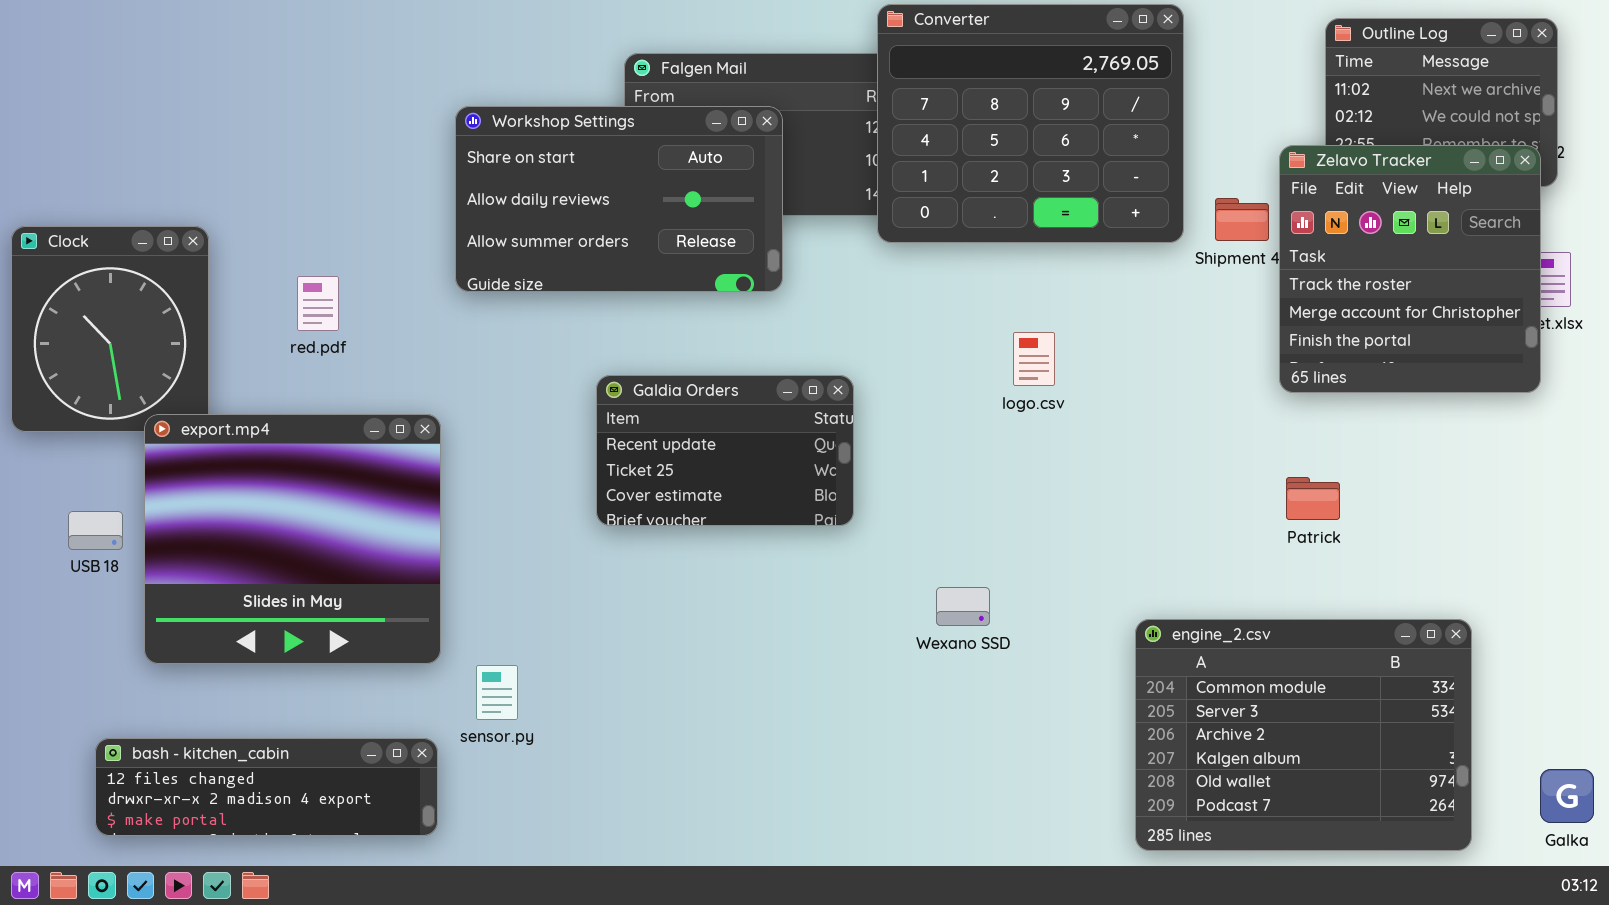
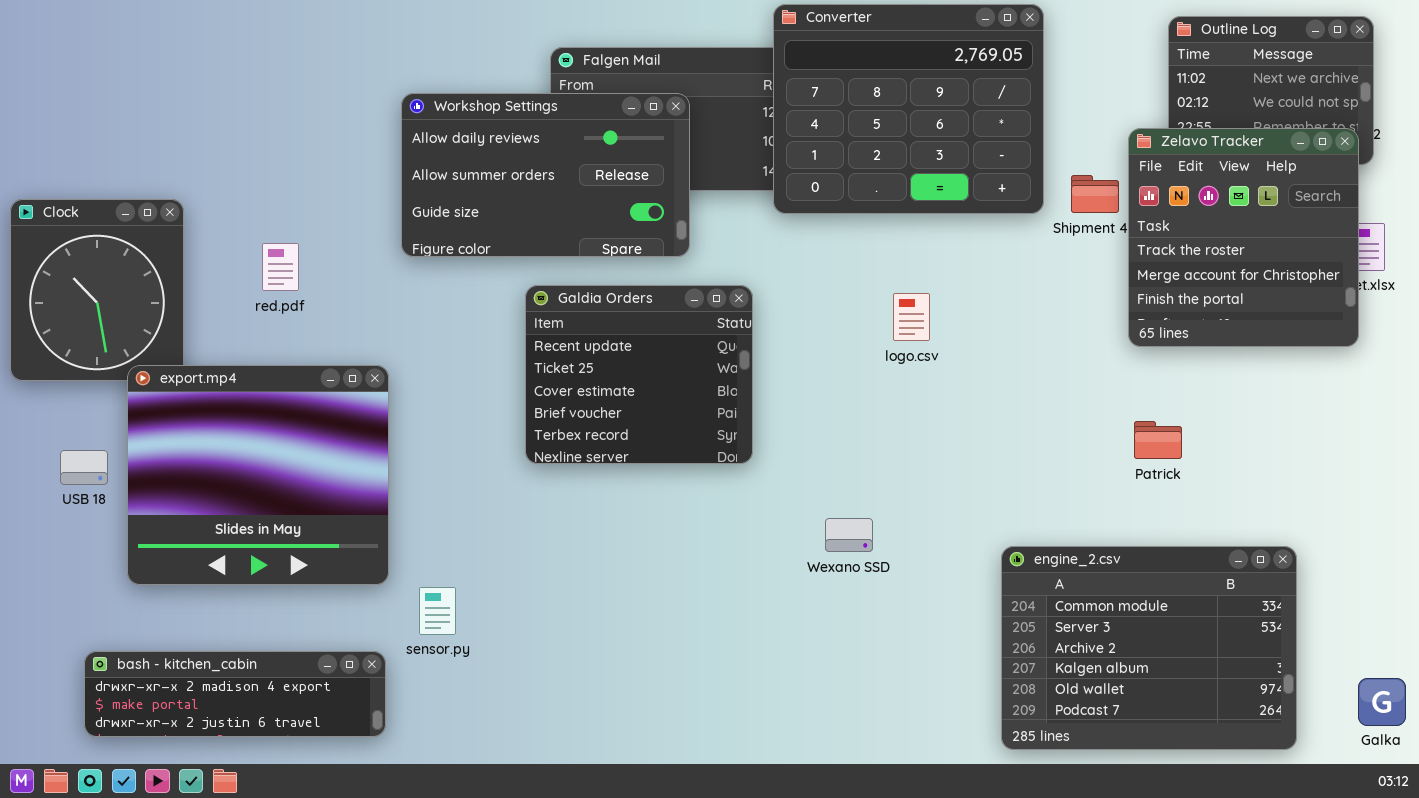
Workshop Settings: [455,106,783,292] -> [401,93,690,257], scrolled down 1 row
Galdia Orders: [596,375,854,526] -> [525,285,753,464], resized
bash - kitchen_cabin: [95,738,438,836] -> [84,651,386,737], scrolled down 1 row

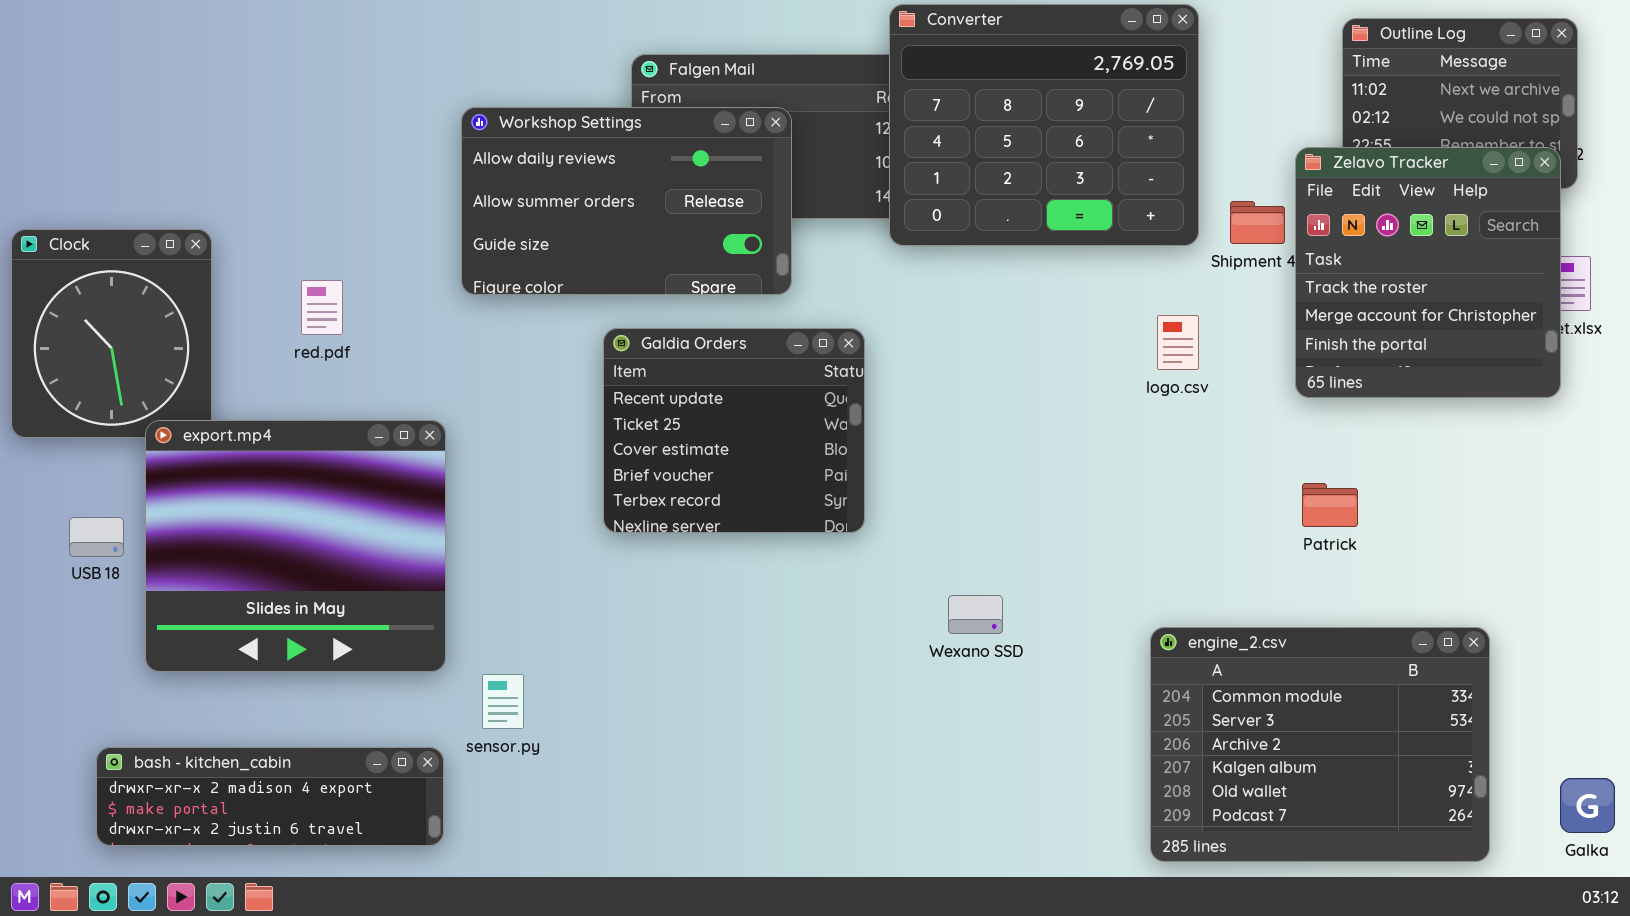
logo.csv: [893,293,930,341] -> [1157,315,1199,370], moved

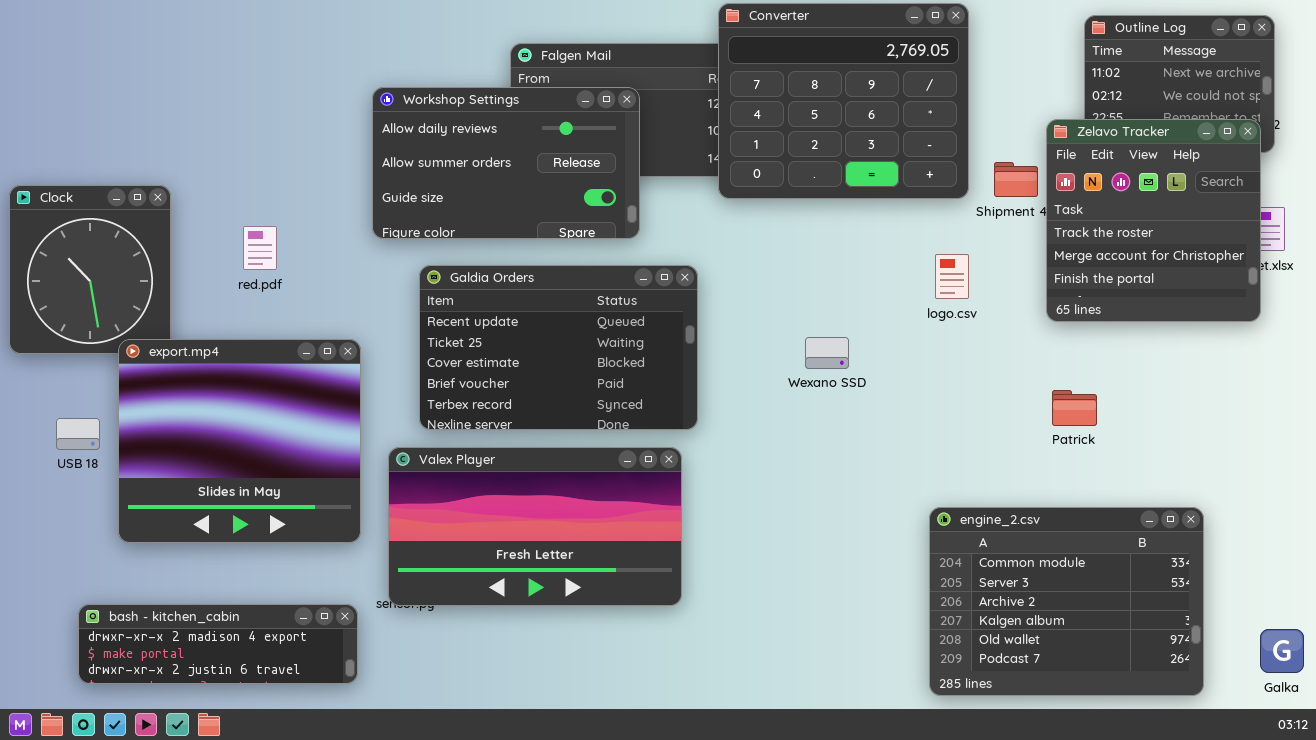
Galdia Orders: [603,328,865,533] -> [419,265,698,430], resized
Valex Player: none -> [388,447,682,606], opened
Wexano SSD: [948,595,1003,634] -> [805,337,849,369], moved

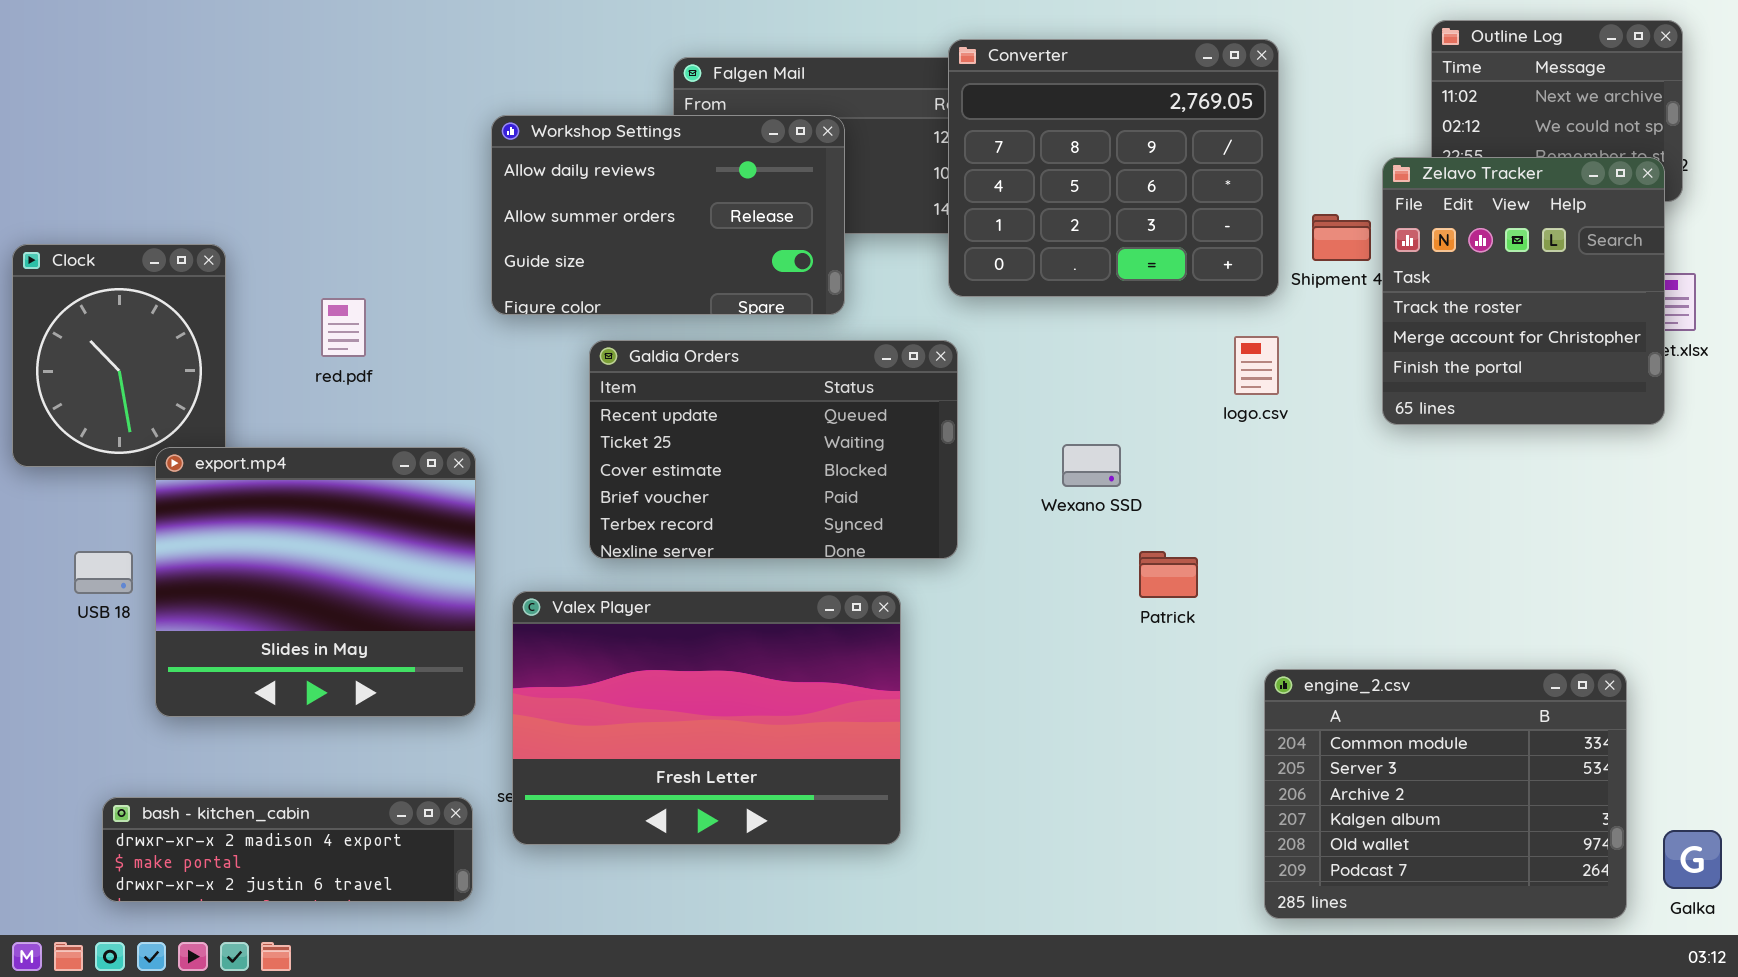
Converter: [718,3,969,199] -> [948,39,1279,297], moved
Galdia Orders: [419,265,698,430] -> [589,340,958,559], moved
Patrick: [1052,390,1097,426] -> [1139,551,1198,598], moved
Valex Player: [388,447,682,606] -> [512,591,901,845], resized
engine_2.csv: [929,507,1204,696] -> [1264,669,1627,919], moved

